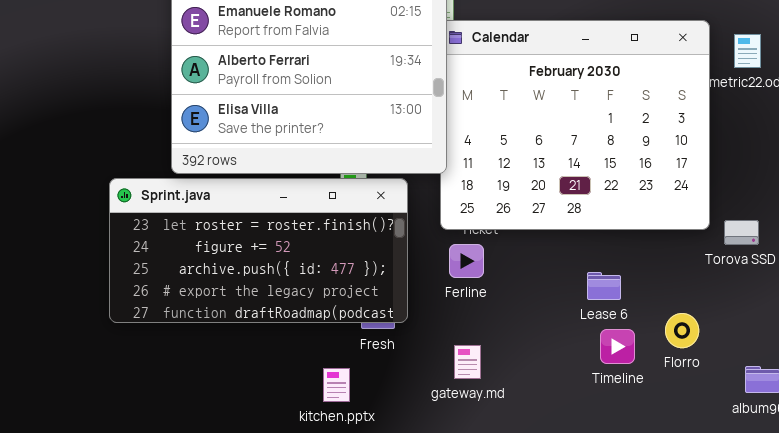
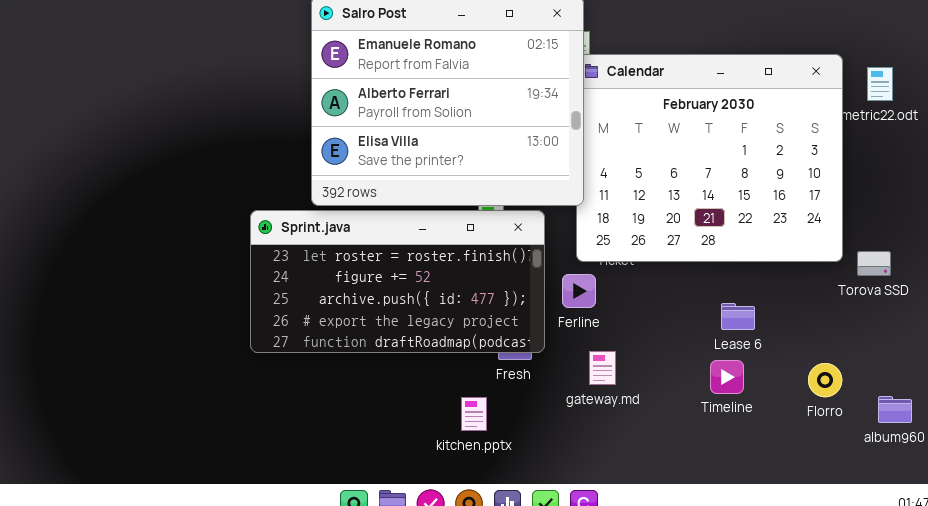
Ferline: [449,244,484,278] -> [562,274,596,308], moved
Florro: [665,313,699,348] -> [808,363,842,397], moved
Timeline: [600,329,635,364] -> [710,360,744,394], moved
gateway.md: [454,345,481,379] -> [589,351,616,385], moved

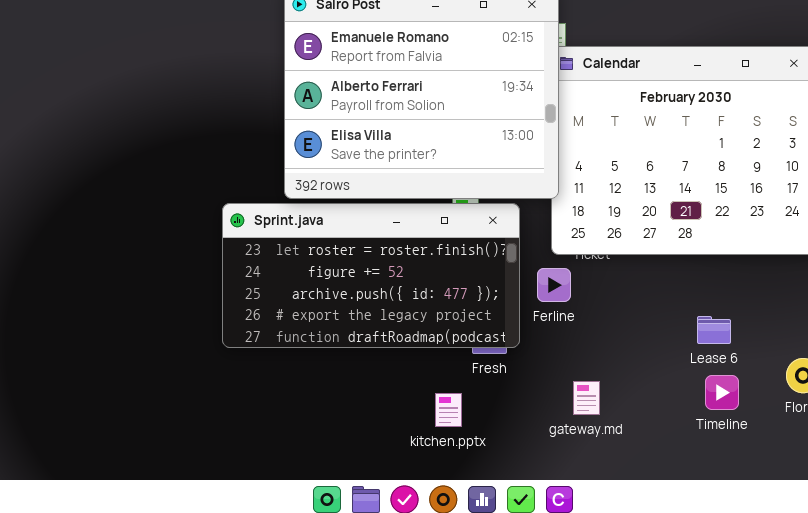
Lease 6: [721,303,755,330] -> [697,316,731,344], moved
gateway.md: [589,351,616,385] -> [573,381,600,415], moved
Timeline: [710,360,744,394] -> [705,375,739,410], moved

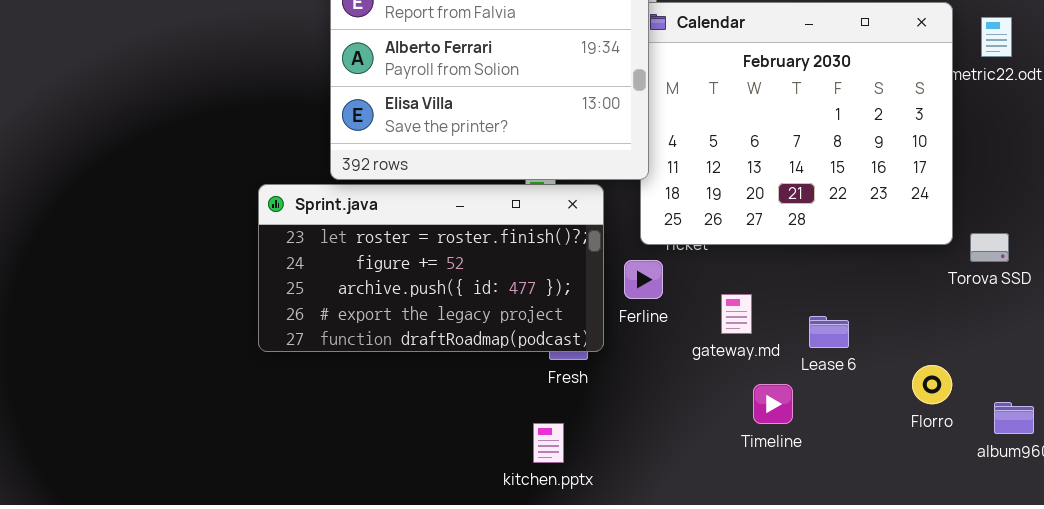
Timeline: [705,375,739,410] -> [753,384,793,424], moved
gateway.md: [573,381,600,415] -> [721,294,752,334], moved
kitchen.pptx: [435,393,462,427] -> [533,423,564,463], moved

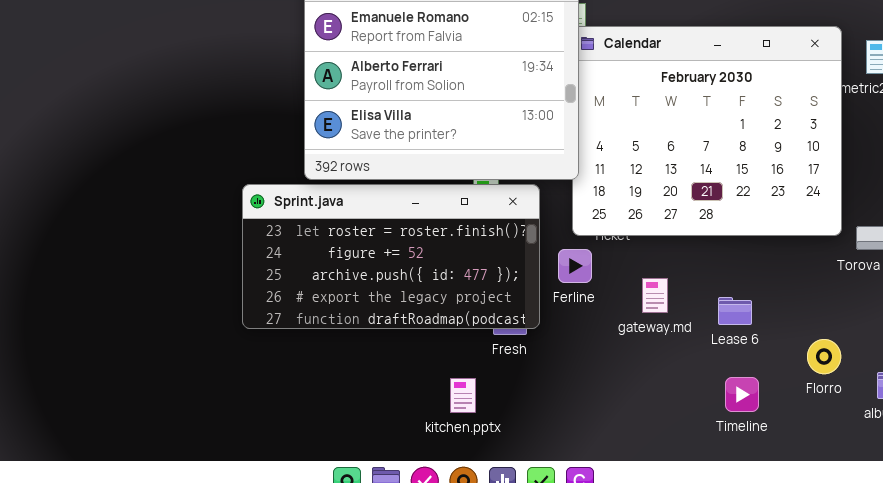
Timeline: [753,384,793,424] -> [725,377,759,412], moved
kitchen.pptx: [533,423,564,463] -> [450,378,476,413], moved

